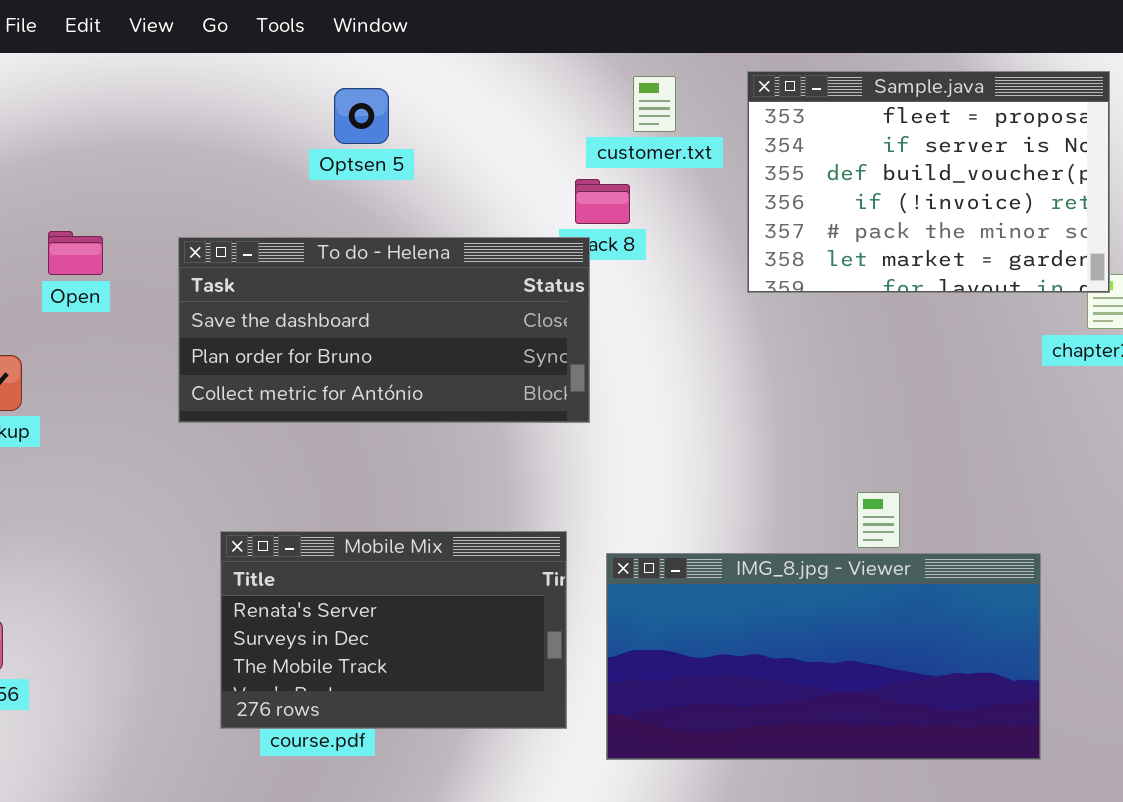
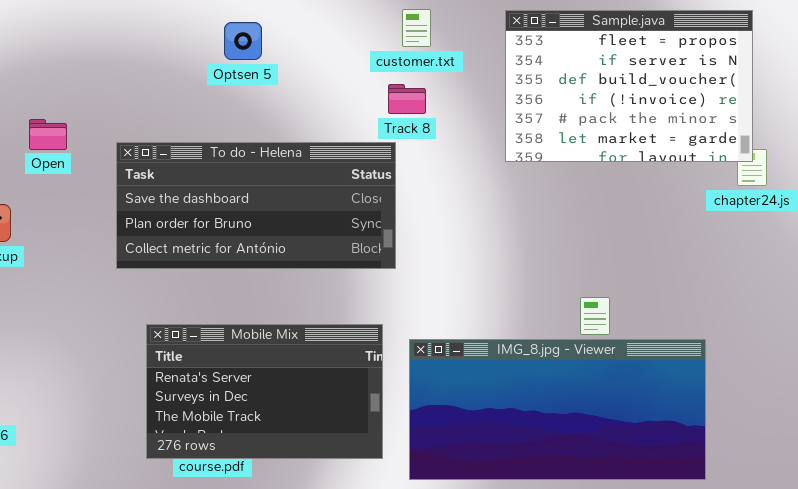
customer.txt: [633,76,676,132] -> [402,9,431,47], moved
To do - Helena: [178,237,590,423] -> [116,142,396,269], moved

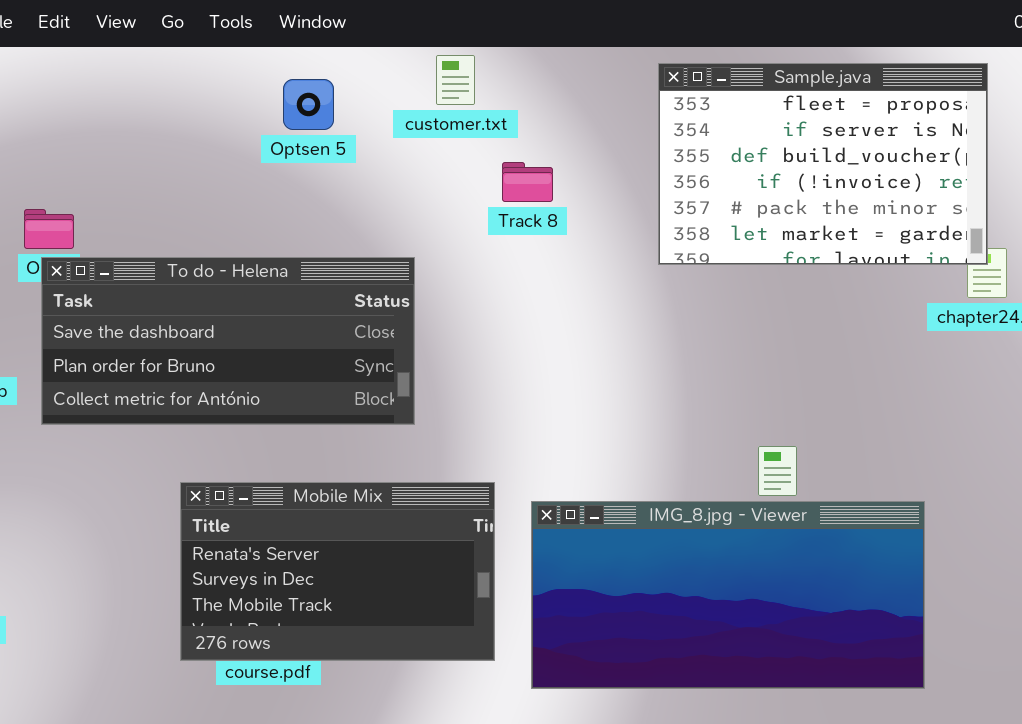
customer.txt: [402,9,431,47] -> [436,55,475,105], moved
To do - Helena: [116,142,396,269] -> [41,257,415,425], moved

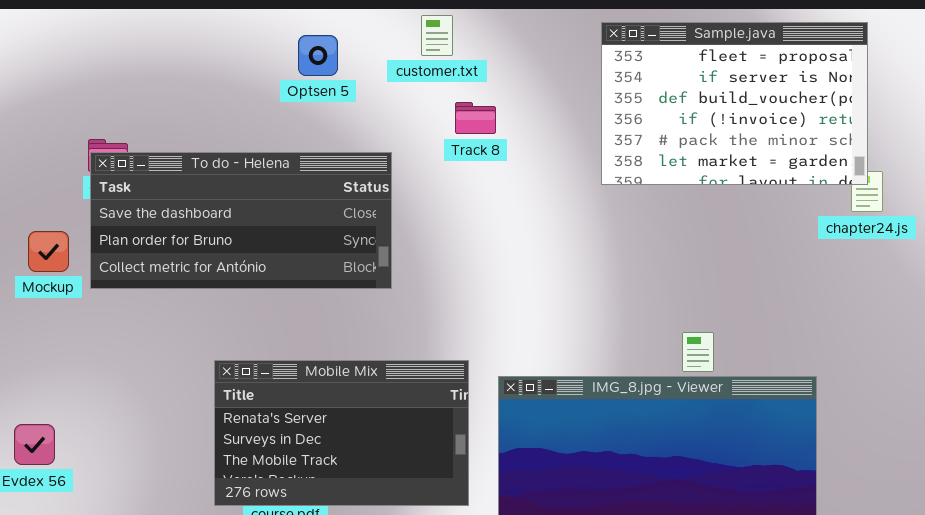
Track 8: [502,162,553,202] -> [455,102,496,134], moved
To do - Helena: [41,257,415,425] -> [90,152,392,289], moved

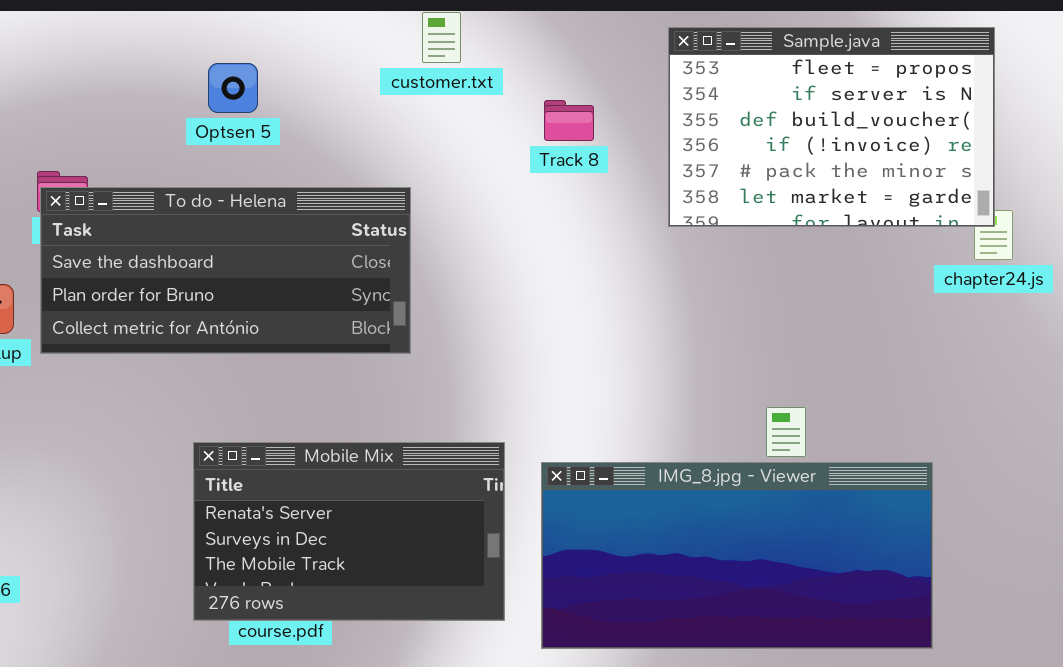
customer.txt: [421,15,453,56] -> [422,12,461,63], moved
Optsen 5: [298,35,338,76] -> [208,63,258,113], moved
Track 8: [455,102,496,134] -> [544,100,594,141], moved

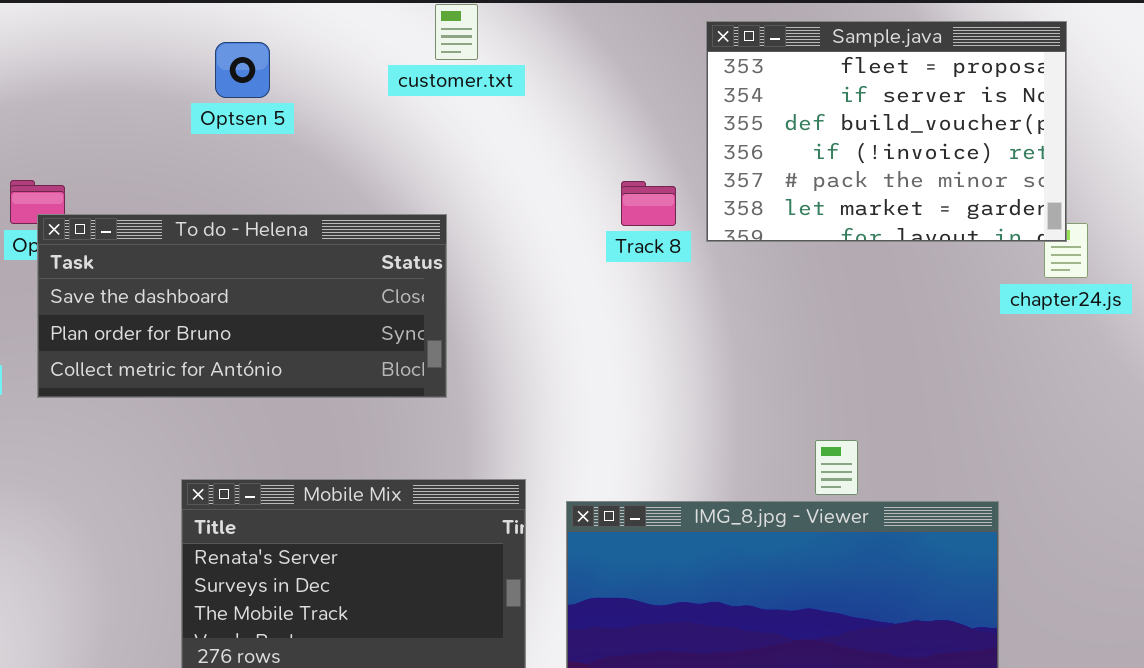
Optsen 5: [208,63,258,113] -> [215,42,270,98], moved
Track 8: [544,100,594,141] -> [621,181,676,226], moved
To do - Helena: [40,187,411,354] -> [37,214,447,398], moved

